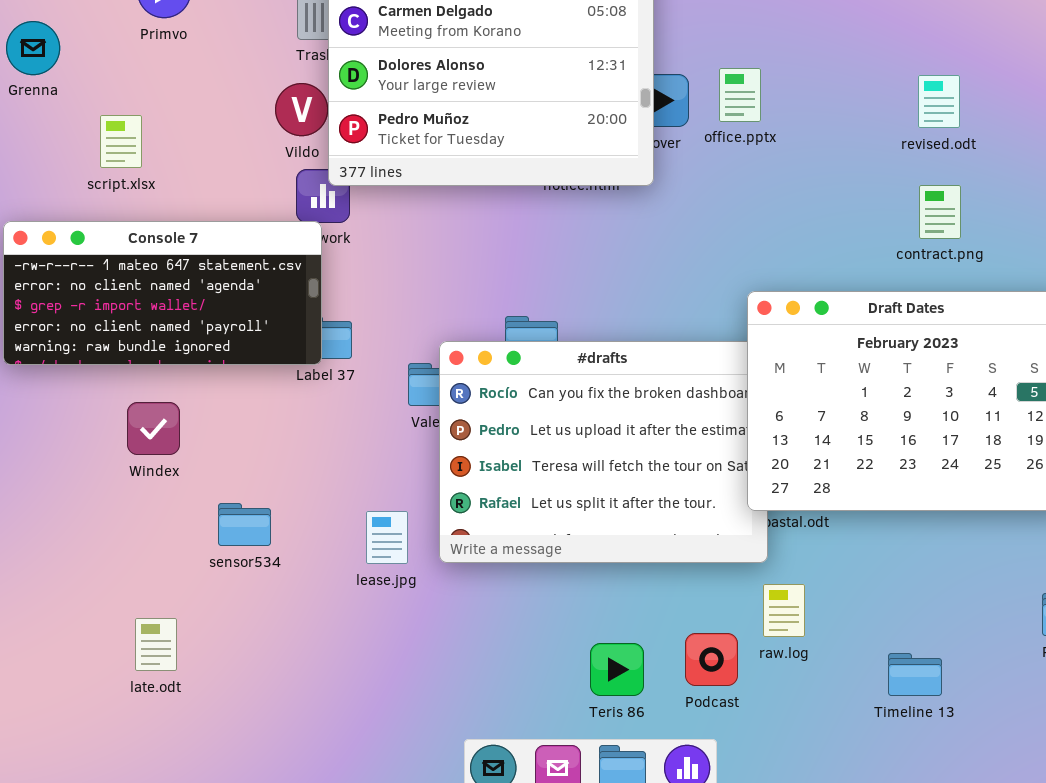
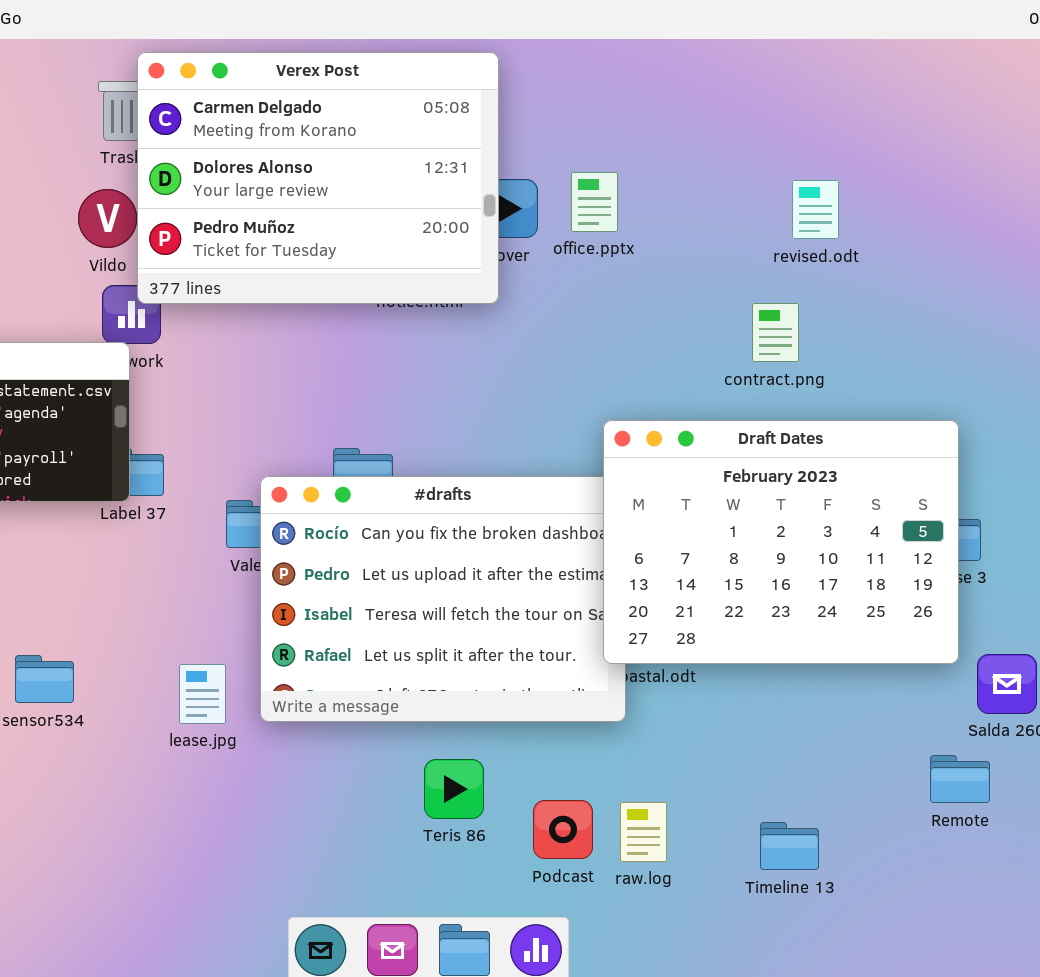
contract.png: [919,185,961,239] -> [752,303,799,362], moved
raw.log: [763,584,805,637] -> [620,802,667,862], moved
Teris 86: [590,643,644,696] -> [424,759,484,819], moved

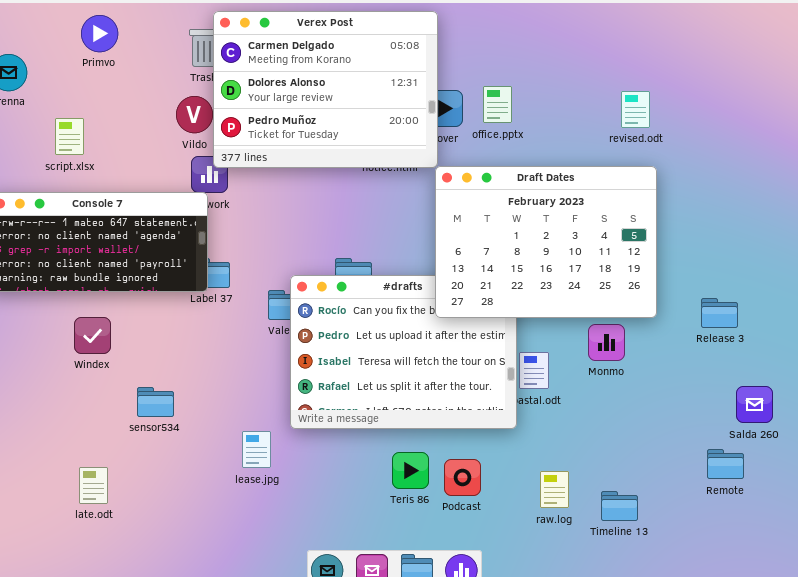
Draft Dates: [603,420,959,664] -> [435,166,657,318], moved
lease.jpg: [179,664,226,724] -> [242,431,271,468], moved
Podcast: [533,800,593,859] -> [444,459,481,496], moved
raw.log: [620,802,667,862] -> [540,471,569,508], moved

